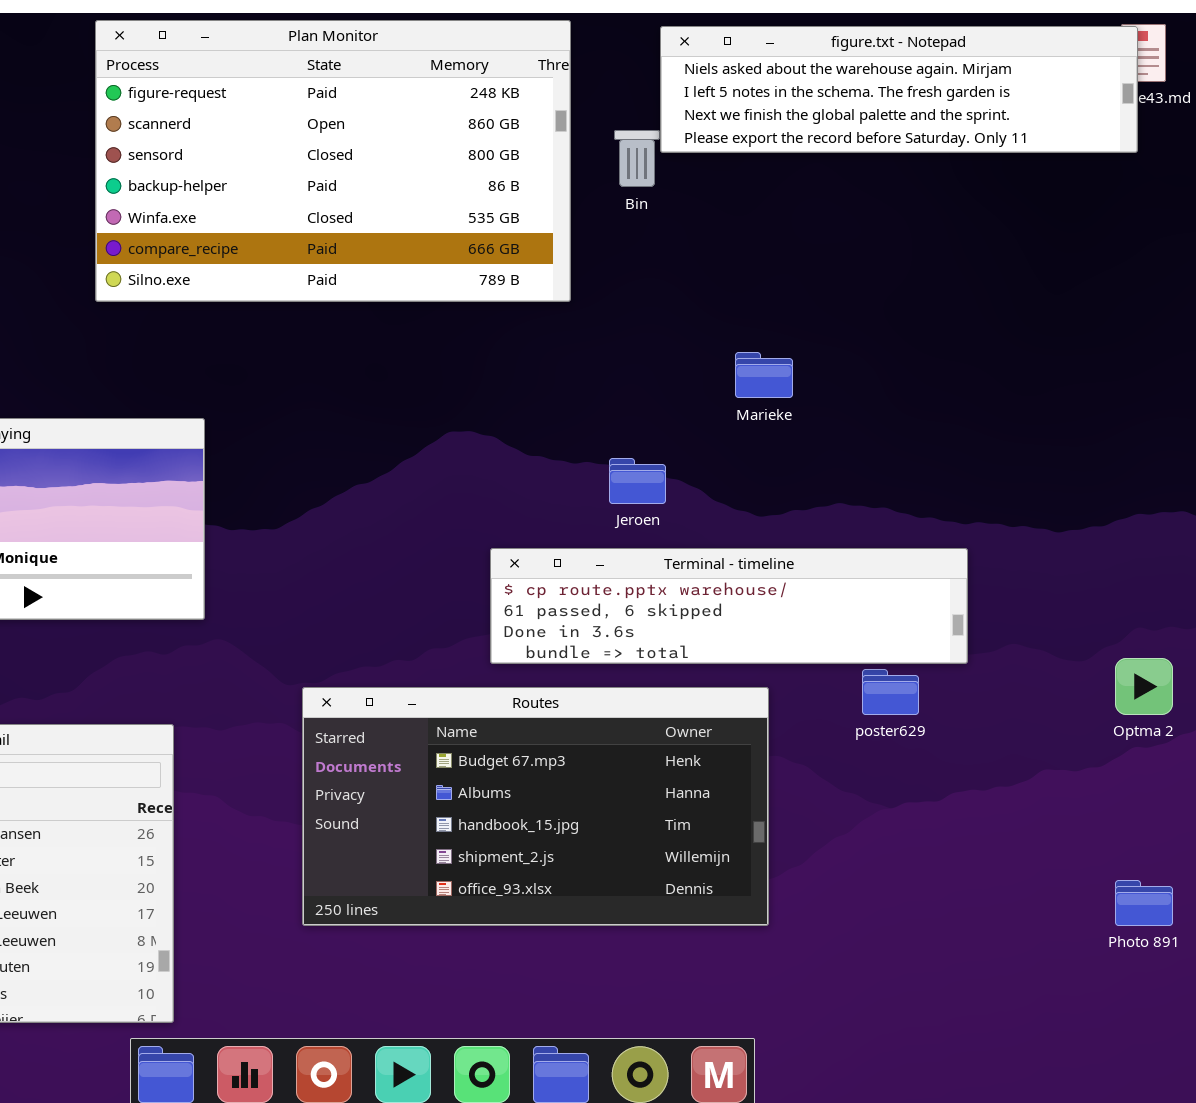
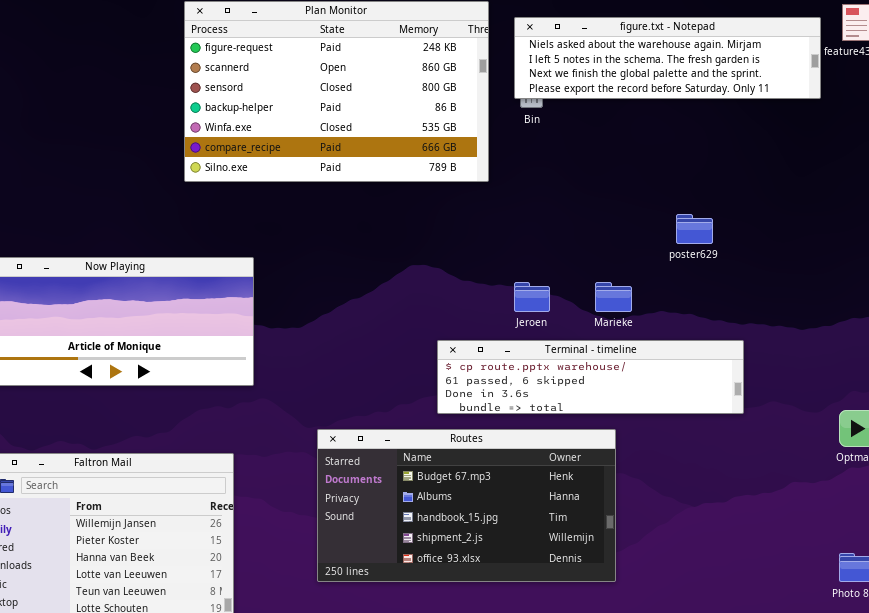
figure.txt - Notepad: [660,26,1138,153] -> [514,17,821,99], moved
Marieke: [735,352,793,398] -> [595,282,632,312], moved
poster629: [862,669,919,715] -> [676,214,713,244], moved

